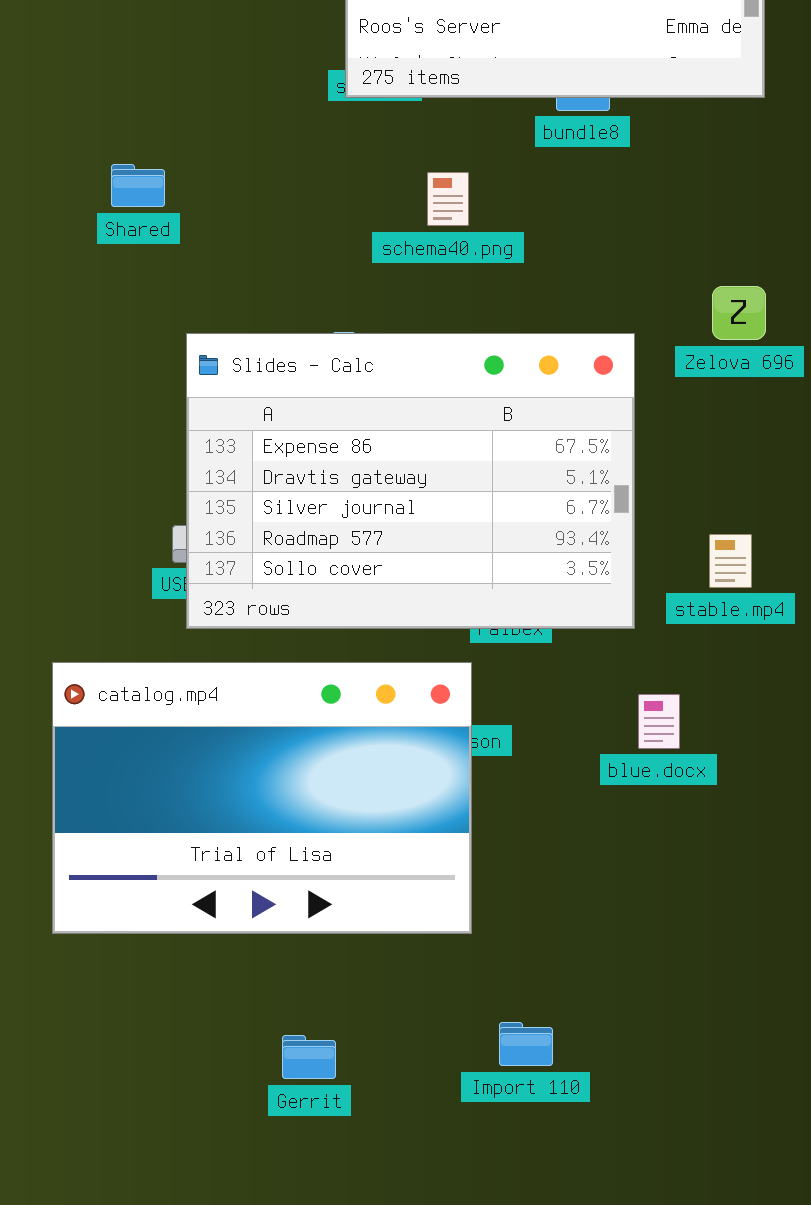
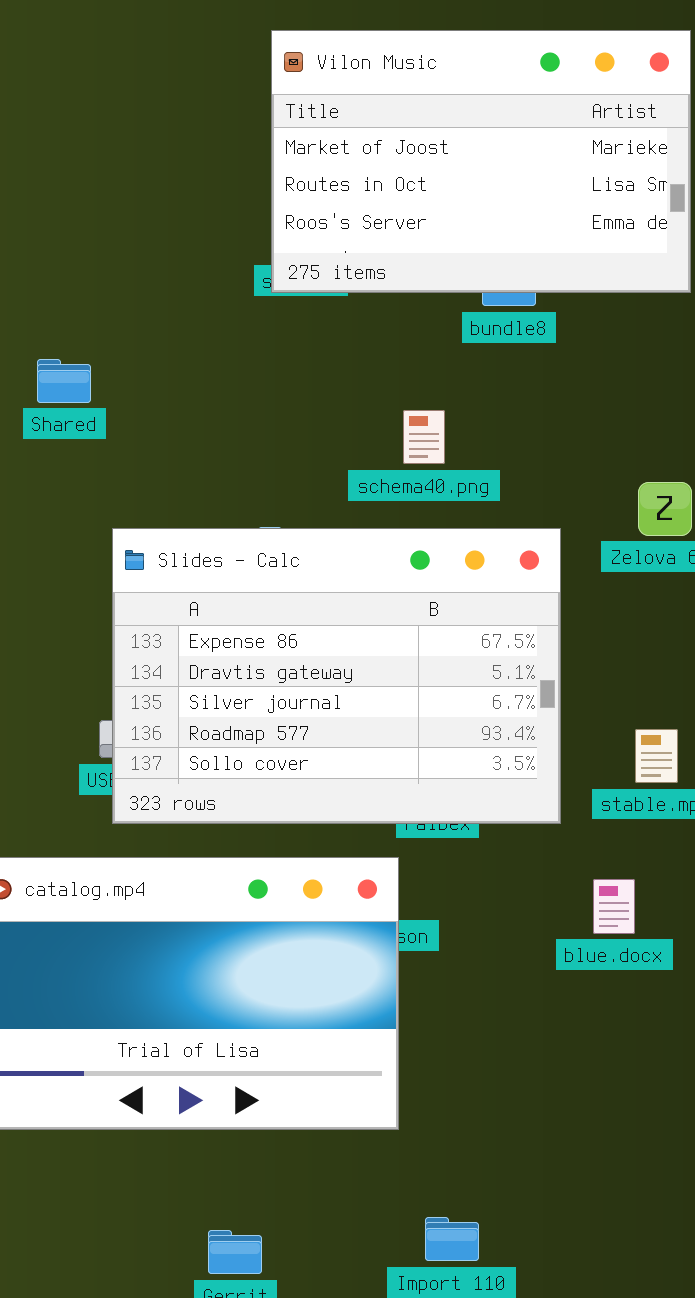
schema40.png: [427,172,469,226] -> [403,410,445,464], moved
blue.docx: [638,694,680,749] -> [593,879,635,934], moved

